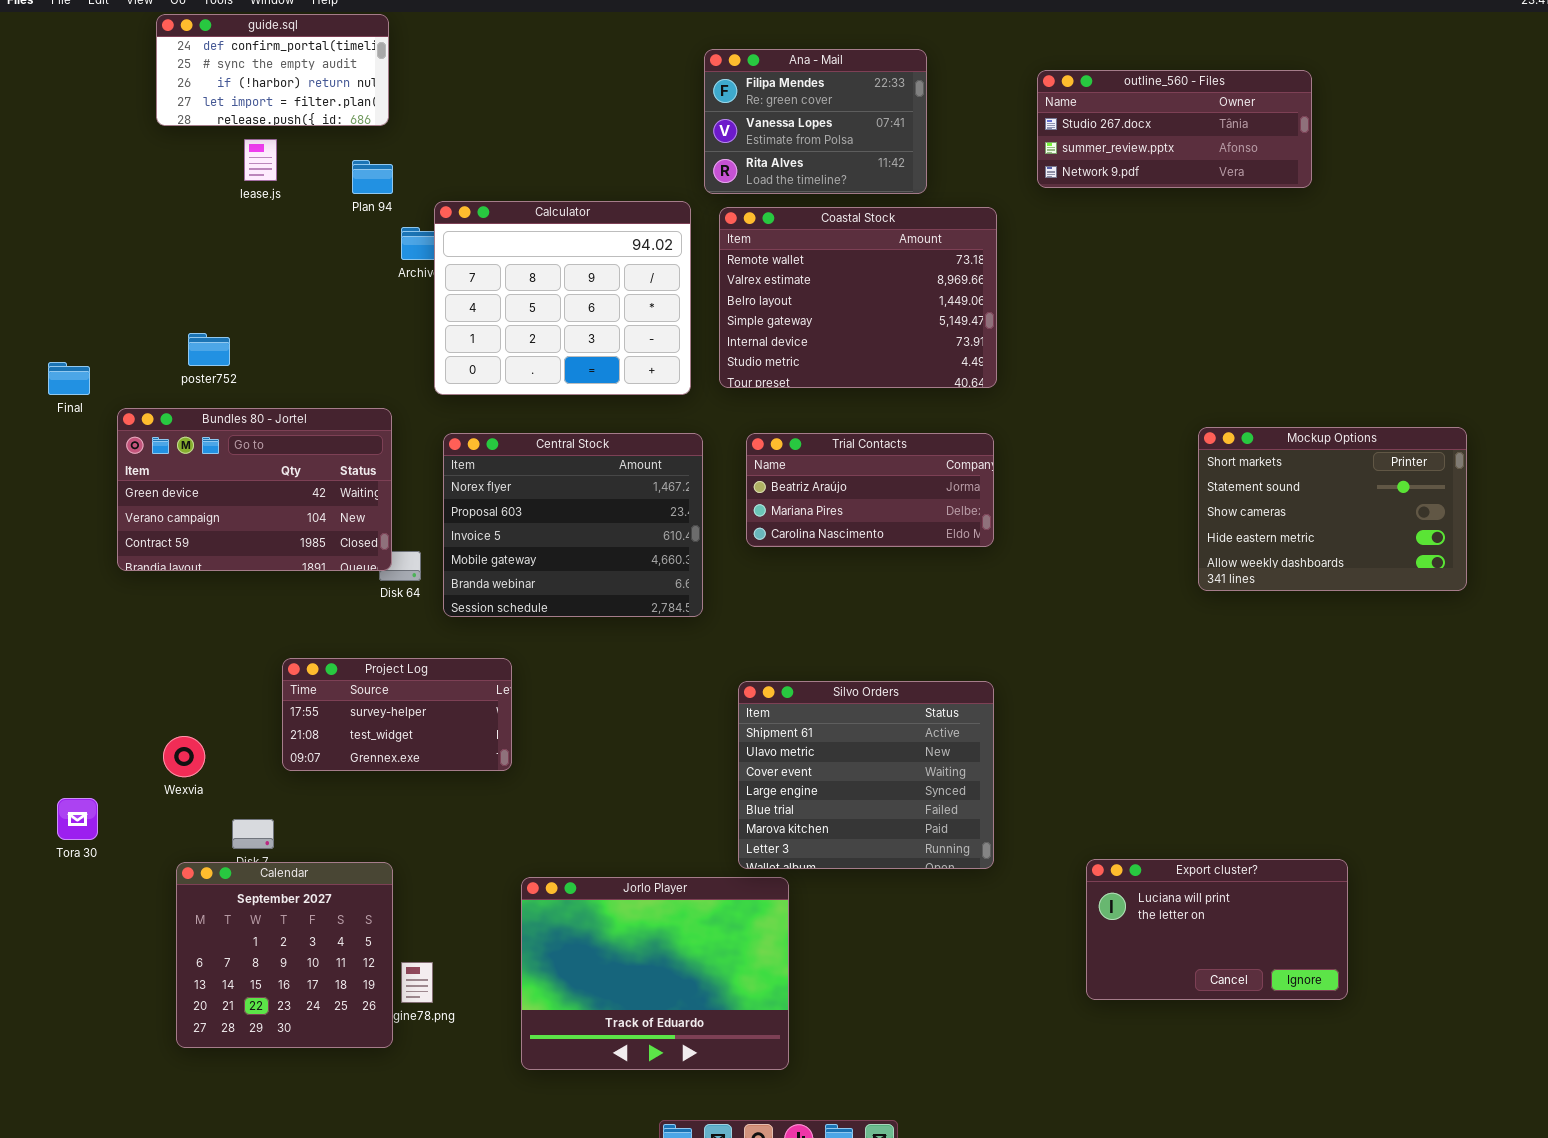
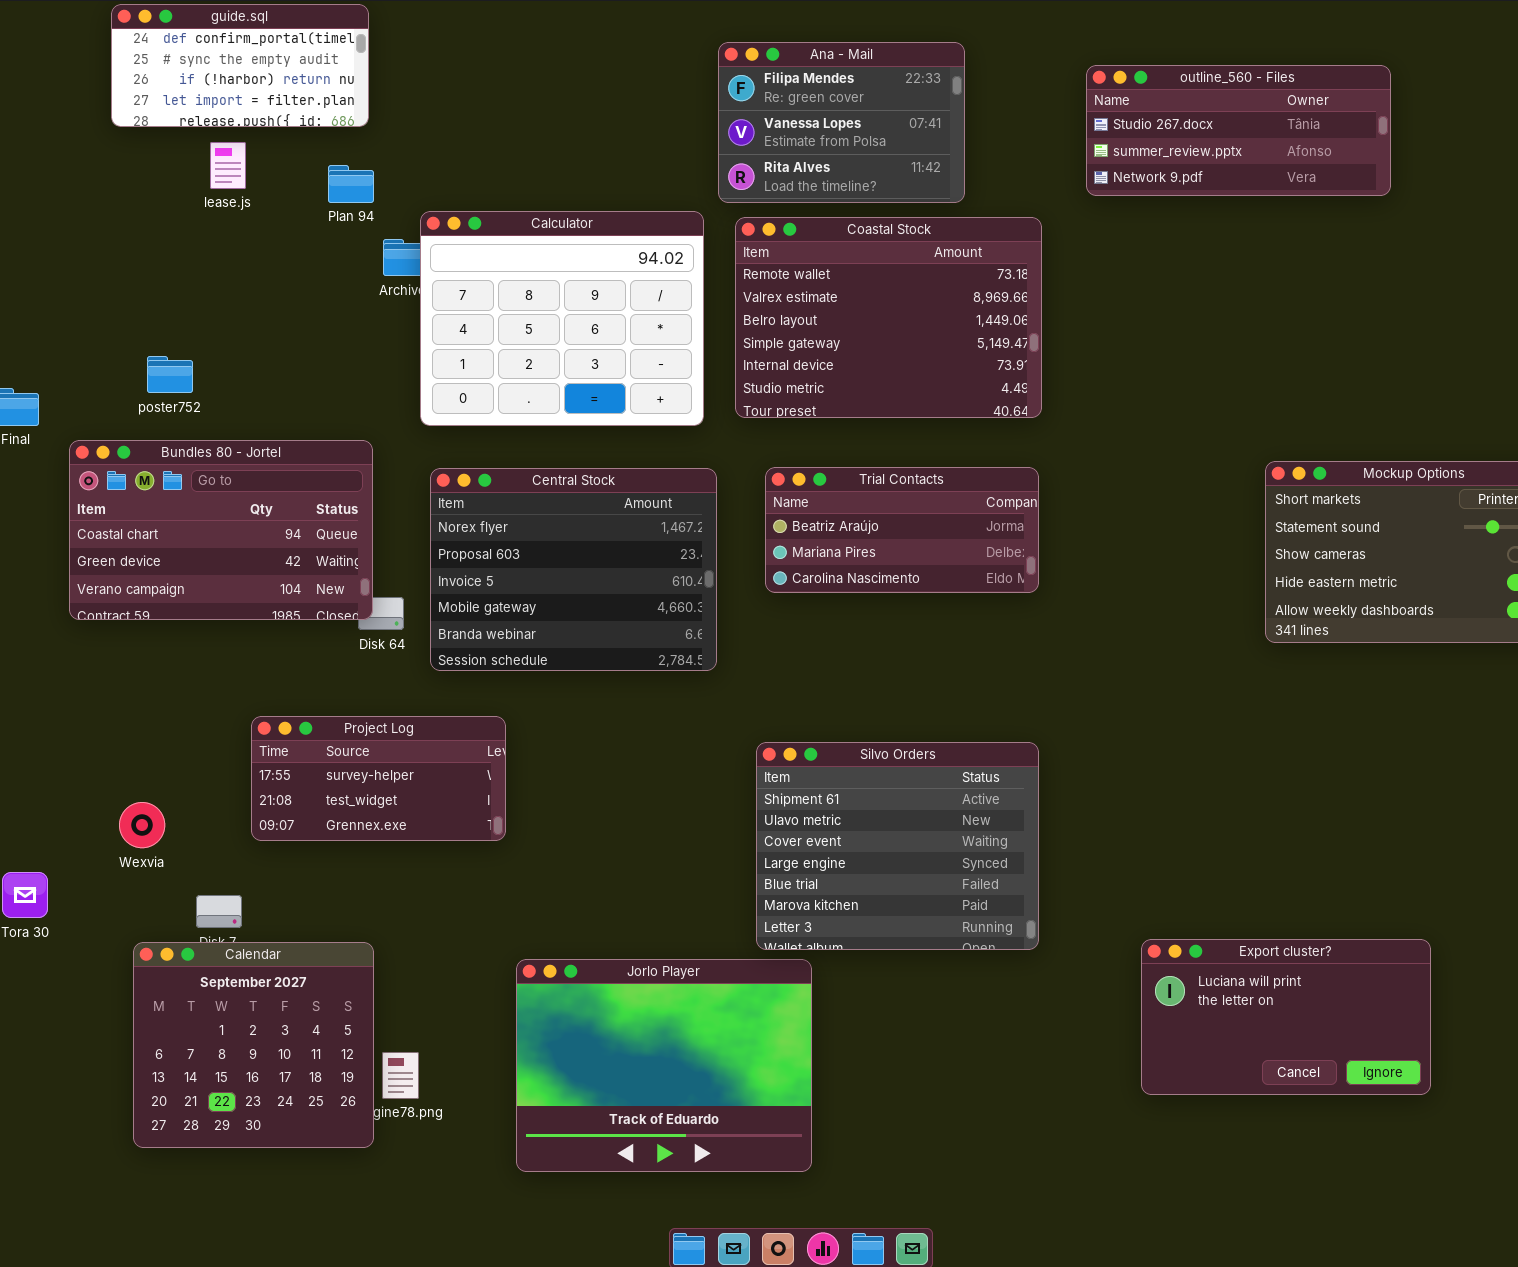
Bundles 80 - Jortel: [117,408,392,571] -> [69,440,373,620], scrolled up 1 row

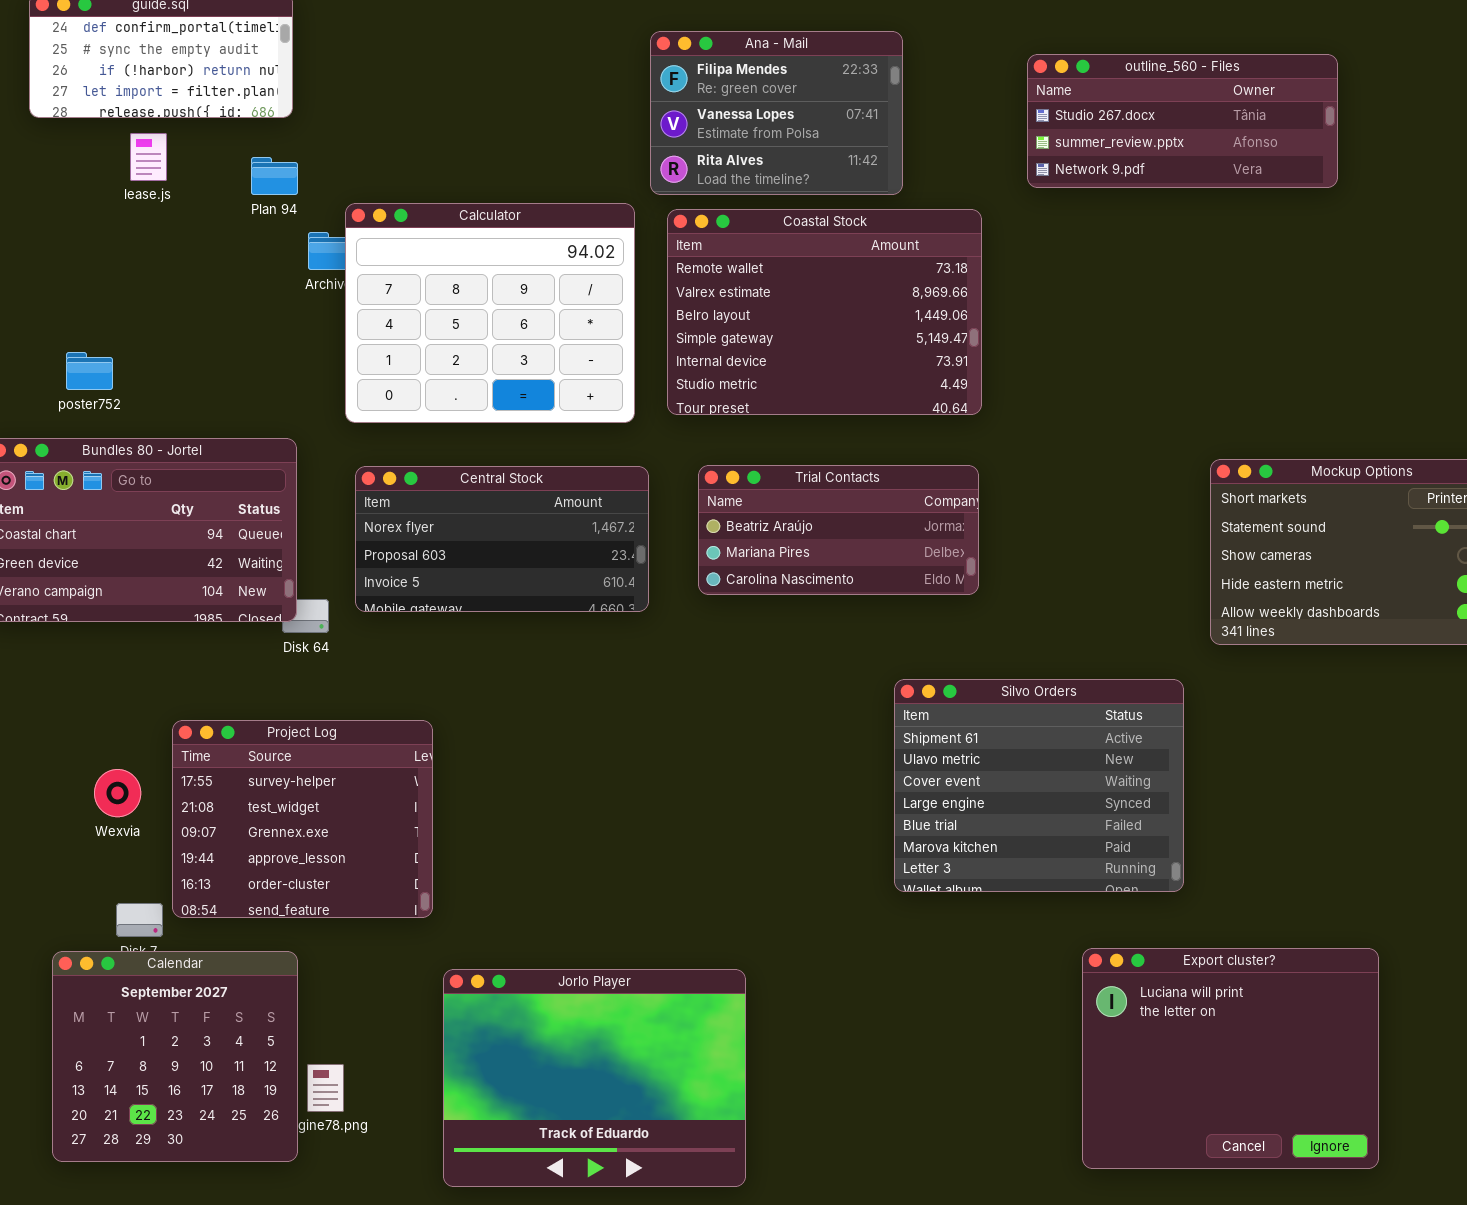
Central Stock: [430,468,717,671] -> [355,466,649,612], resized
Project Log: [251,716,506,841] -> [172,720,433,918], resized
Silvo Orders: [756,742,1039,950] -> [894,679,1184,892], moved
Wexvia: [119,802,165,848] -> [94,769,141,817], moved
Export cluster?: [1141,939,1431,1095] -> [1082,948,1379,1169], resized

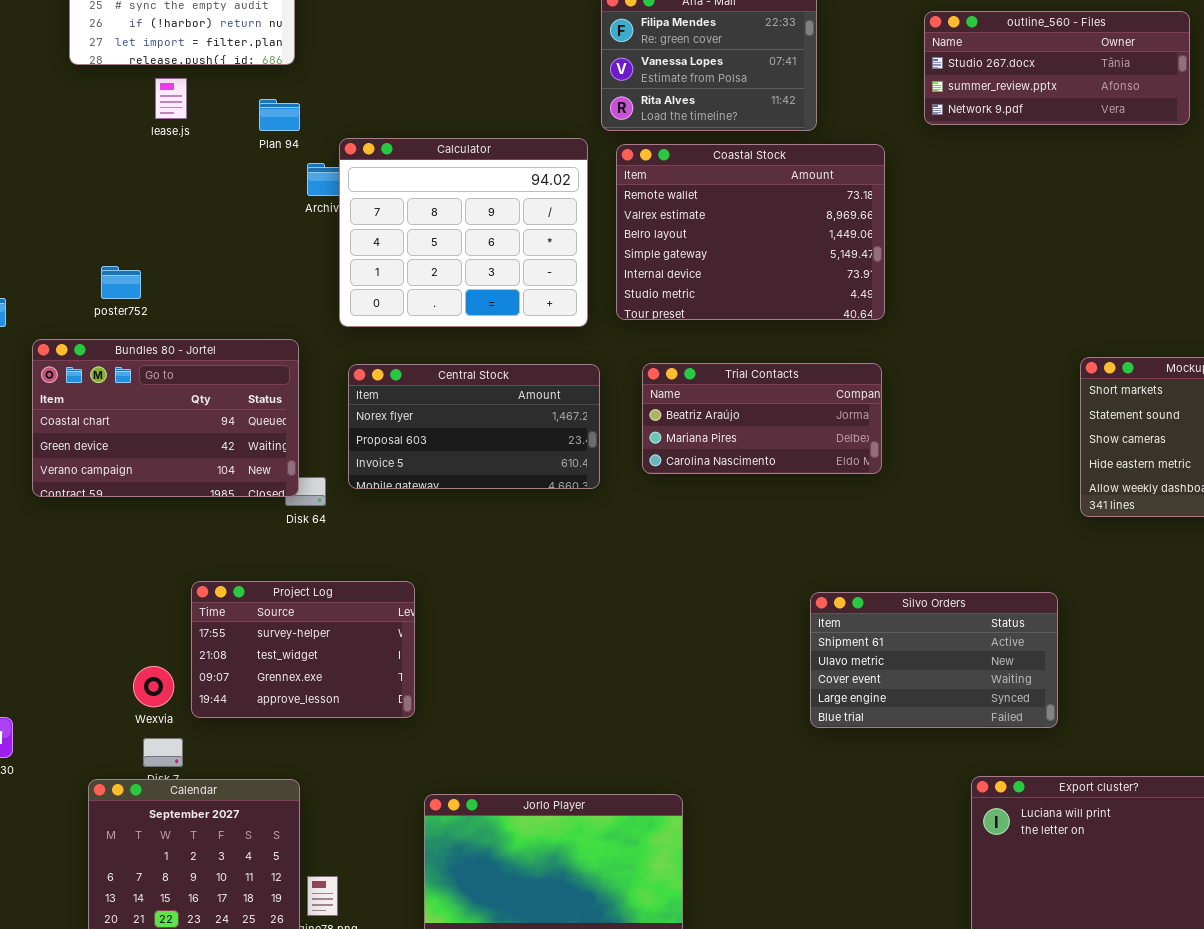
Silvo Orders: [894,679,1184,892] -> [810,592,1058,728], resized
Project Log: [172,720,433,918] -> [191,581,415,718], resized
Wexvia: [94,769,141,817] -> [133,666,174,707], moved

